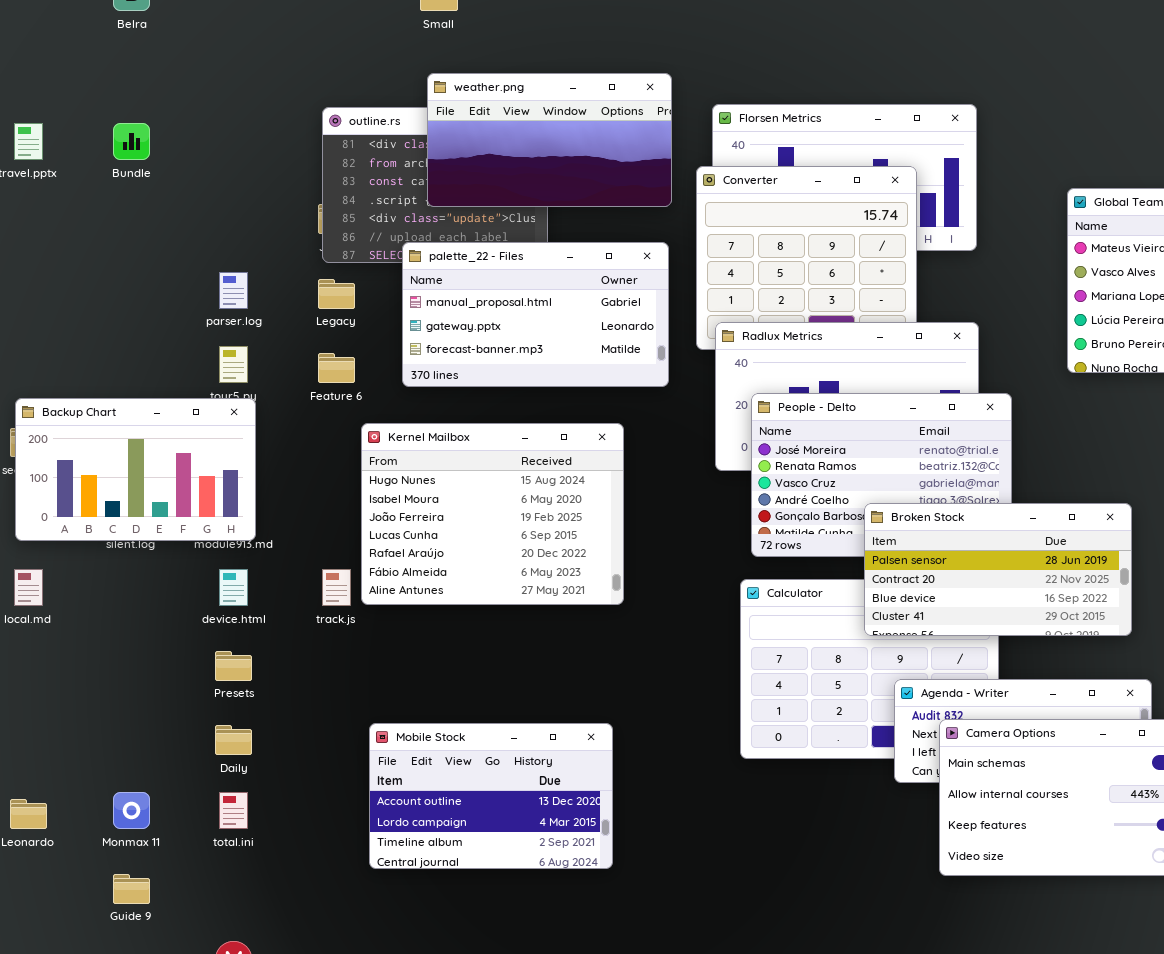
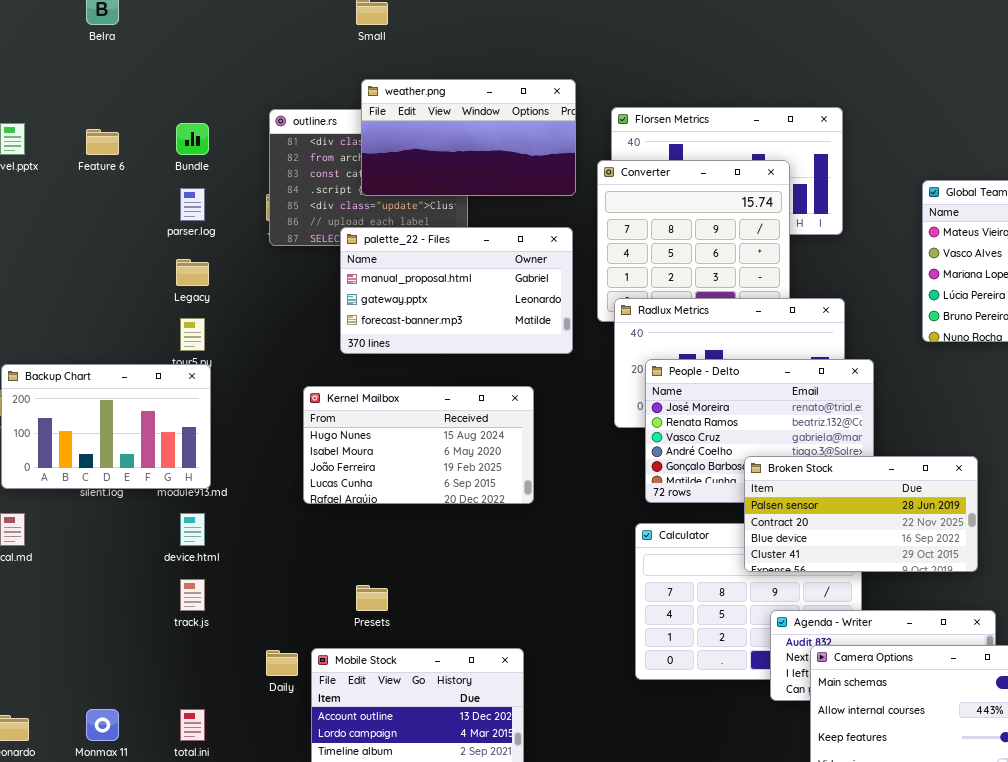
Bundle: [113,123,150,160] -> [176,123,209,155], moved
parser.log: [219,272,248,309] -> [180,188,205,221], moved
Legacy: [318,279,355,309] -> [176,259,209,286], moved
Feature 6: [318,353,355,383] -> [86,129,119,155], moved
Kernel Mailbox: [361,423,624,605] -> [303,386,534,504], resized
track.js: [322,569,351,606] -> [180,579,205,611], moved
Presets: [215,651,252,681] -> [356,585,388,611], moved
Daily: [215,725,252,755] -> [266,650,298,676], moved

